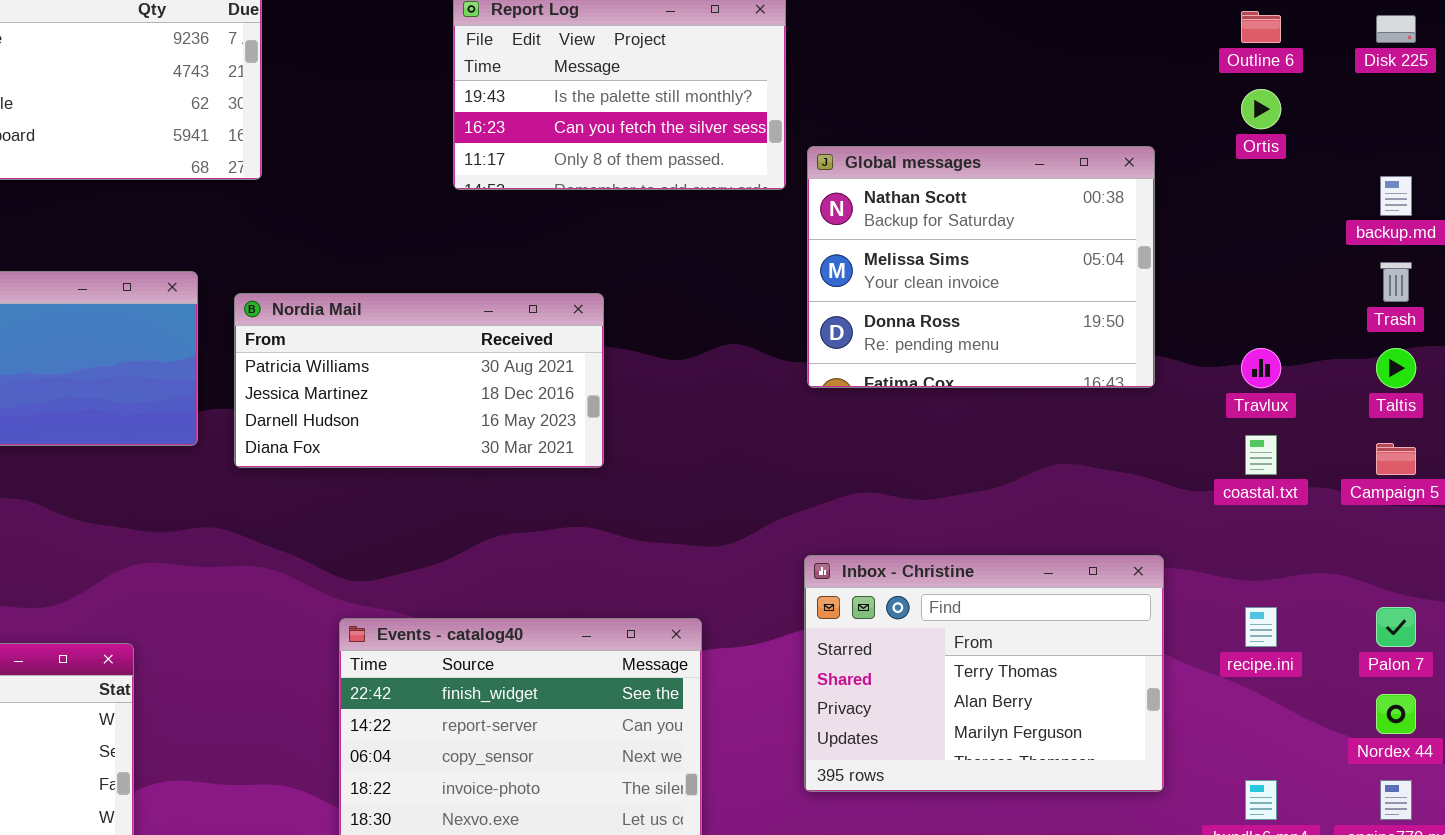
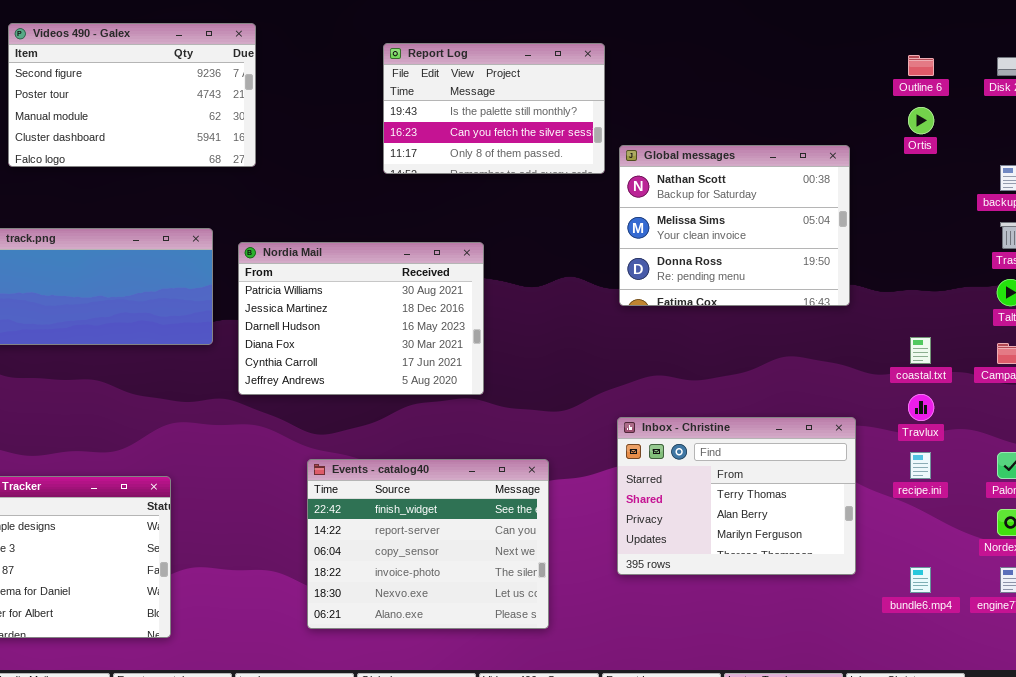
Nordia Mail: [234,293,604,468] -> [238,242,484,395], resized
Travlux: [1241,348,1281,388] -> [908,394,934,421], moved

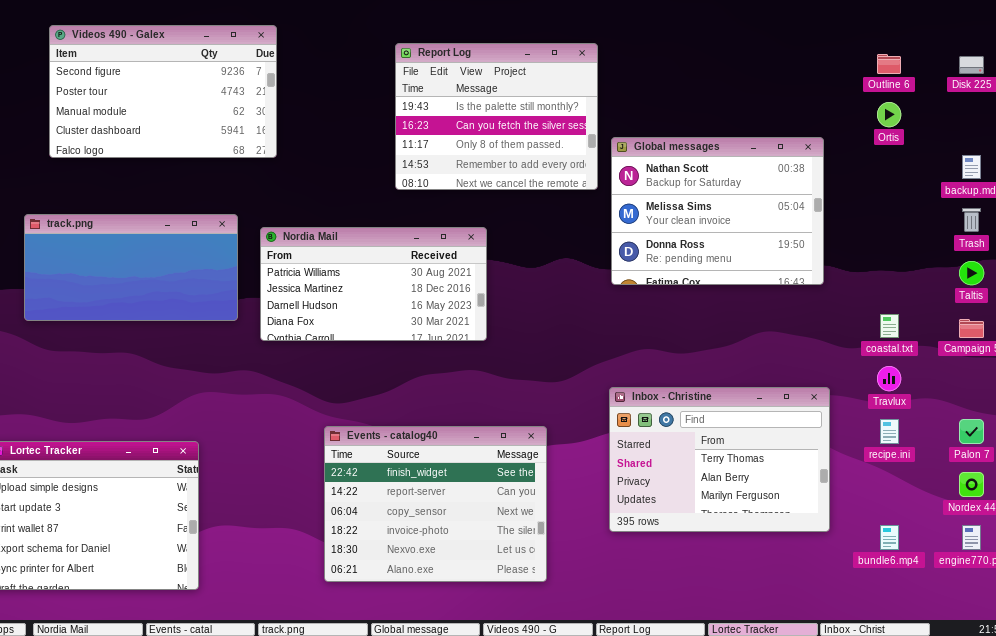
Report Log: [383,43,605,174] -> [395,43,598,190], resized
Nordia Mail: [238,242,484,395] -> [260,227,487,341], resized

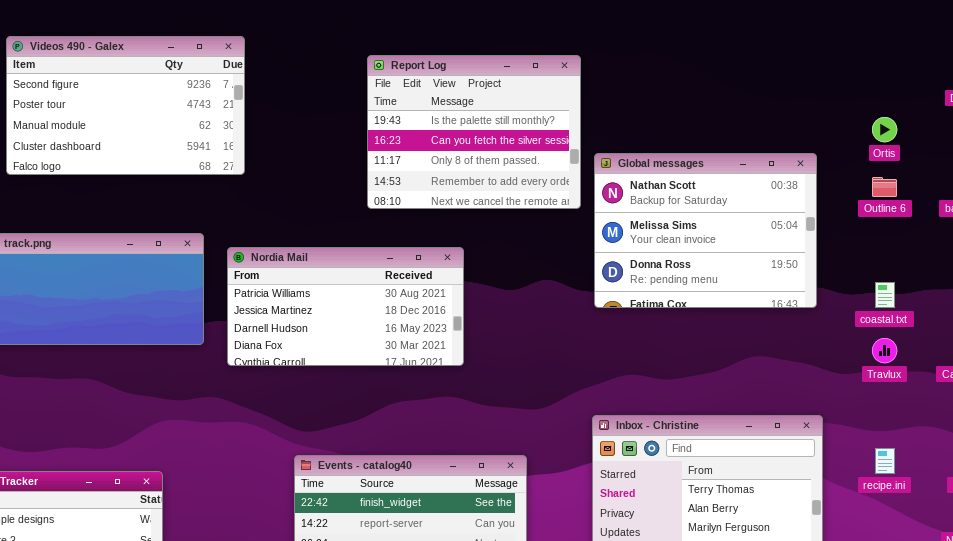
Outline 6: [877,54,901,74] -> [872,177,897,197], moved
coastal.txt: [880,314,899,338] -> [875,282,895,308], moved
Travlux: [877,366,901,391] -> [872,338,897,363], moved

